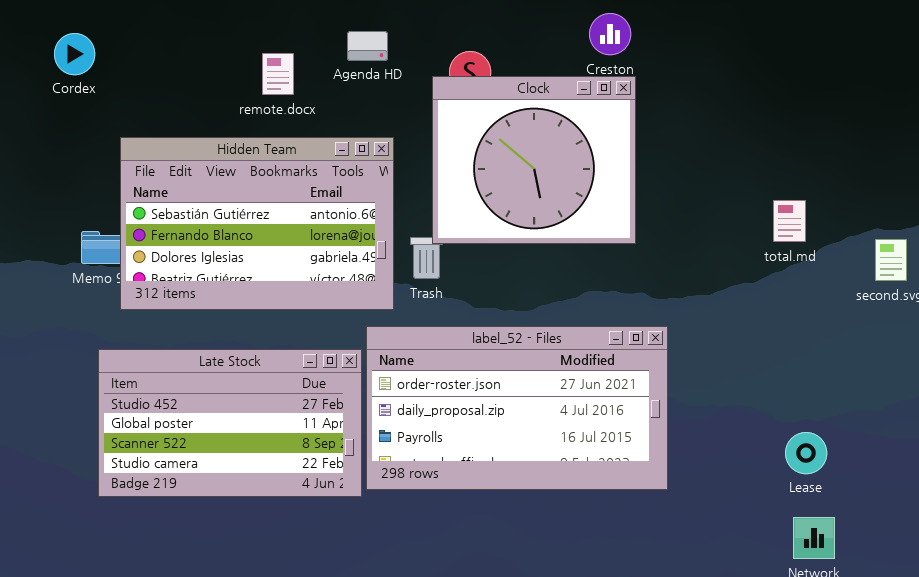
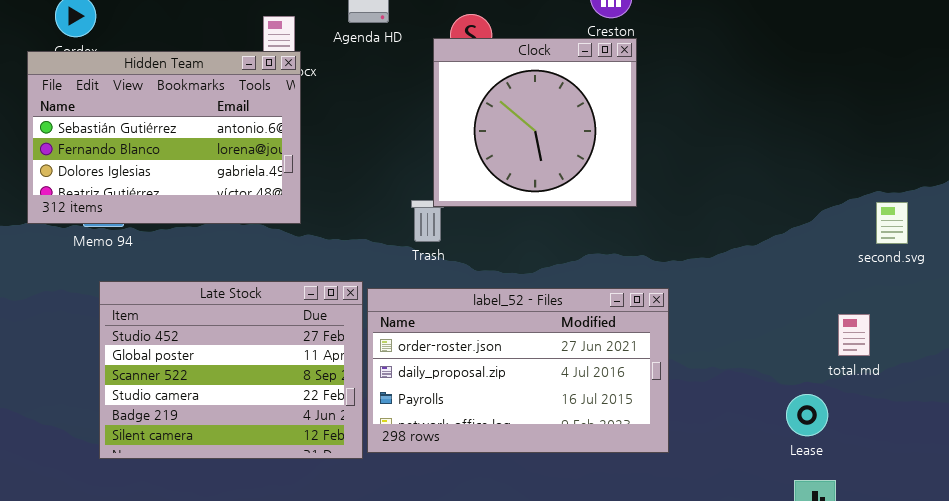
Hidden Team: [120,137,394,310] -> [27,51,301,224], moved
total.md: [773,200,806,242] -> [838,314,870,356], moved
Late Stock: [98,349,362,497] -> [99,281,363,459], resized

